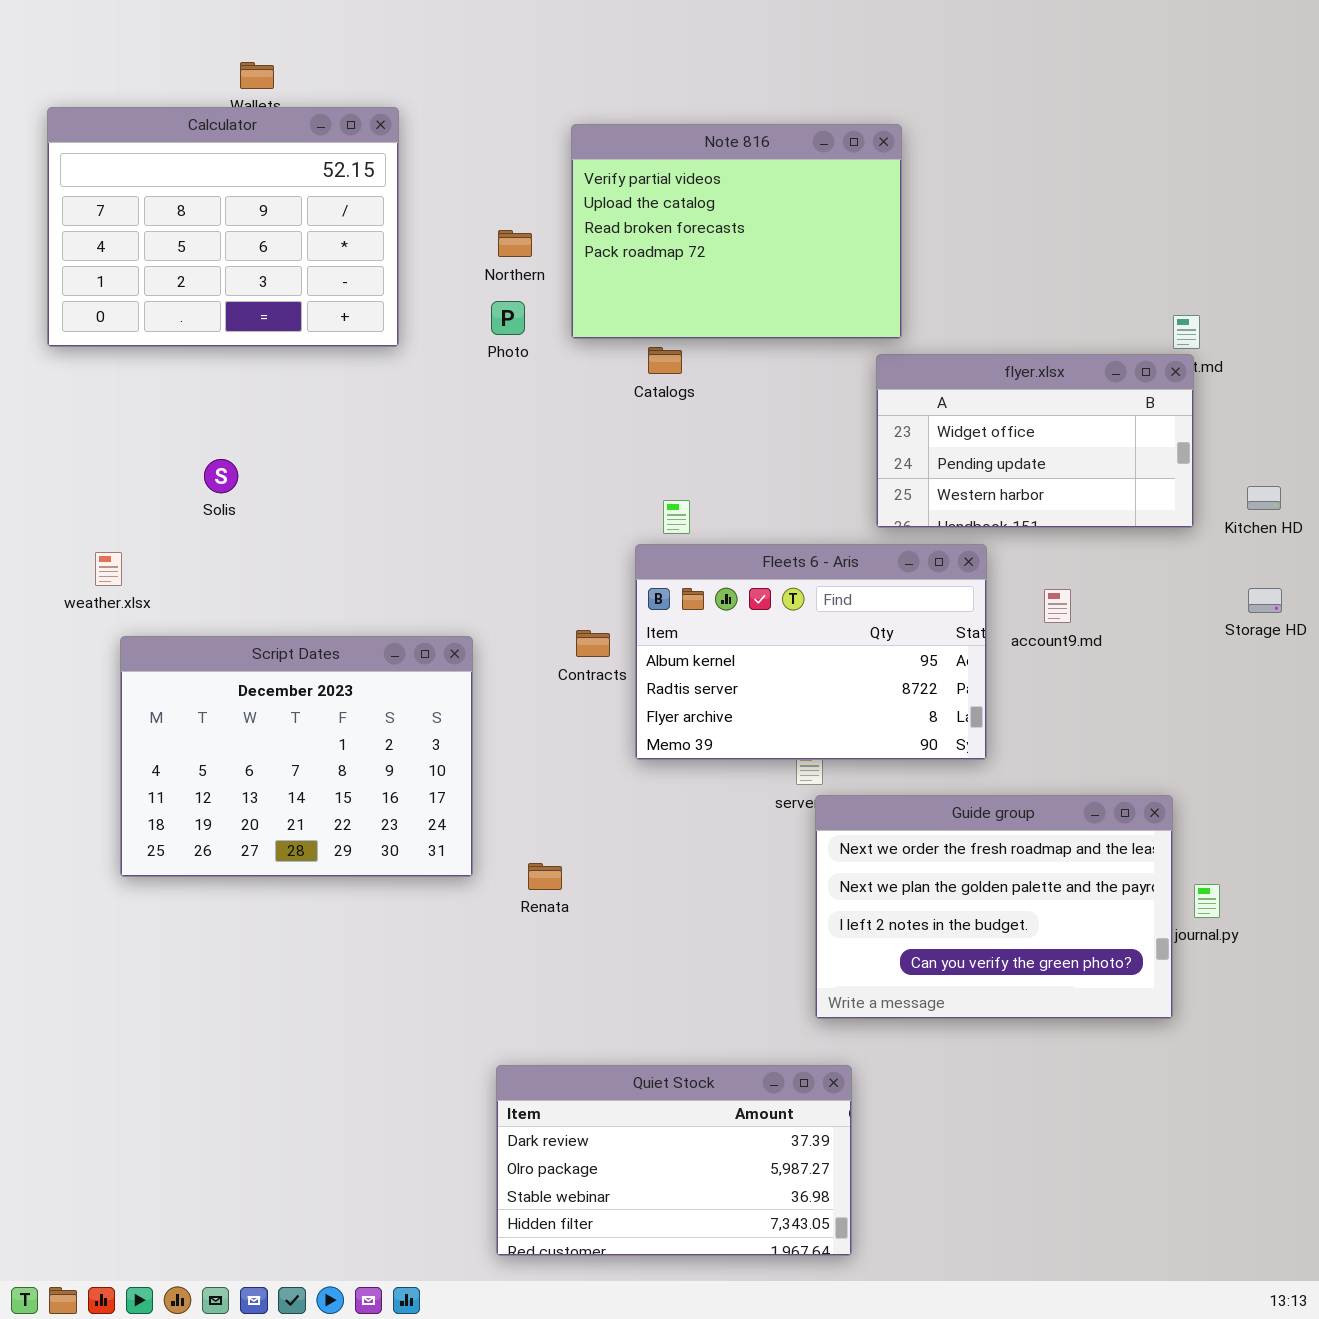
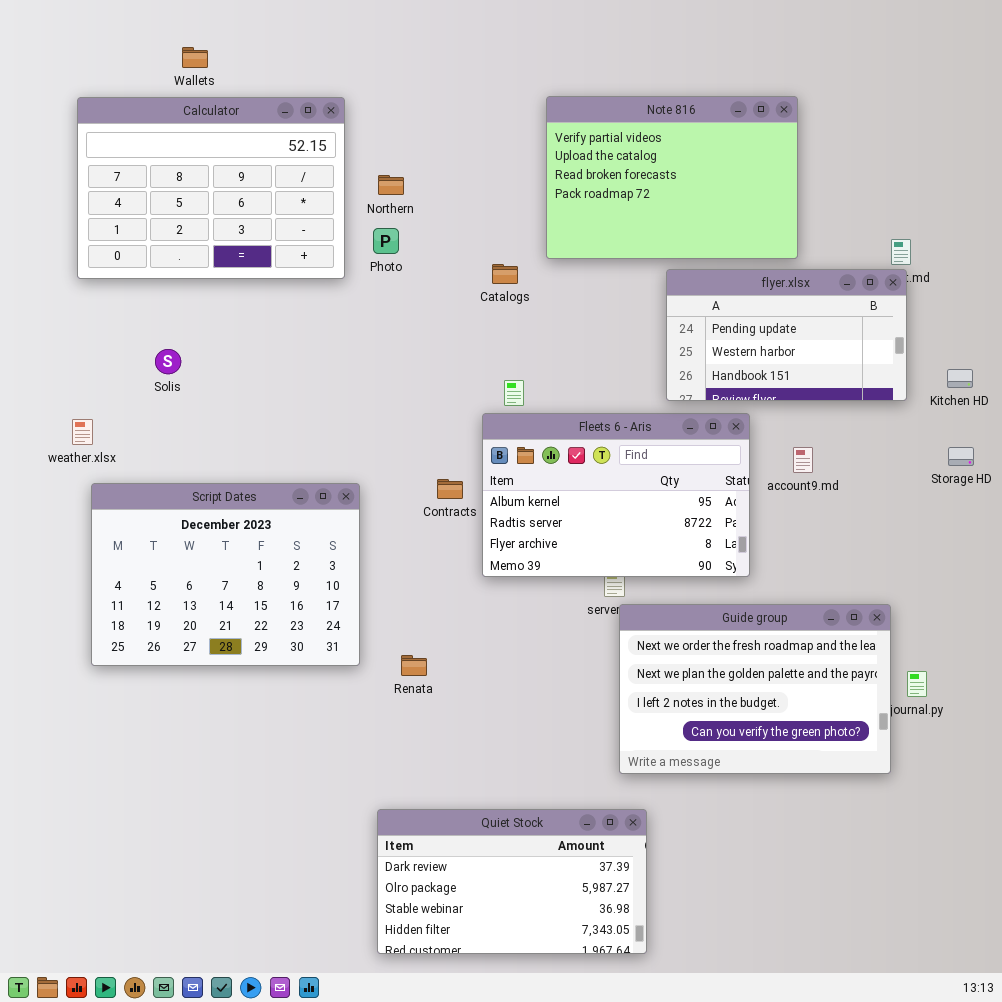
Calculator: [47,107,399,347] -> [77,97,345,279], moved
Note 816: [571,124,902,339] -> [546,96,798,259], moved
flyer.xlsx: [876,354,1194,528] -> [666,269,907,401], scrolled down 1 row

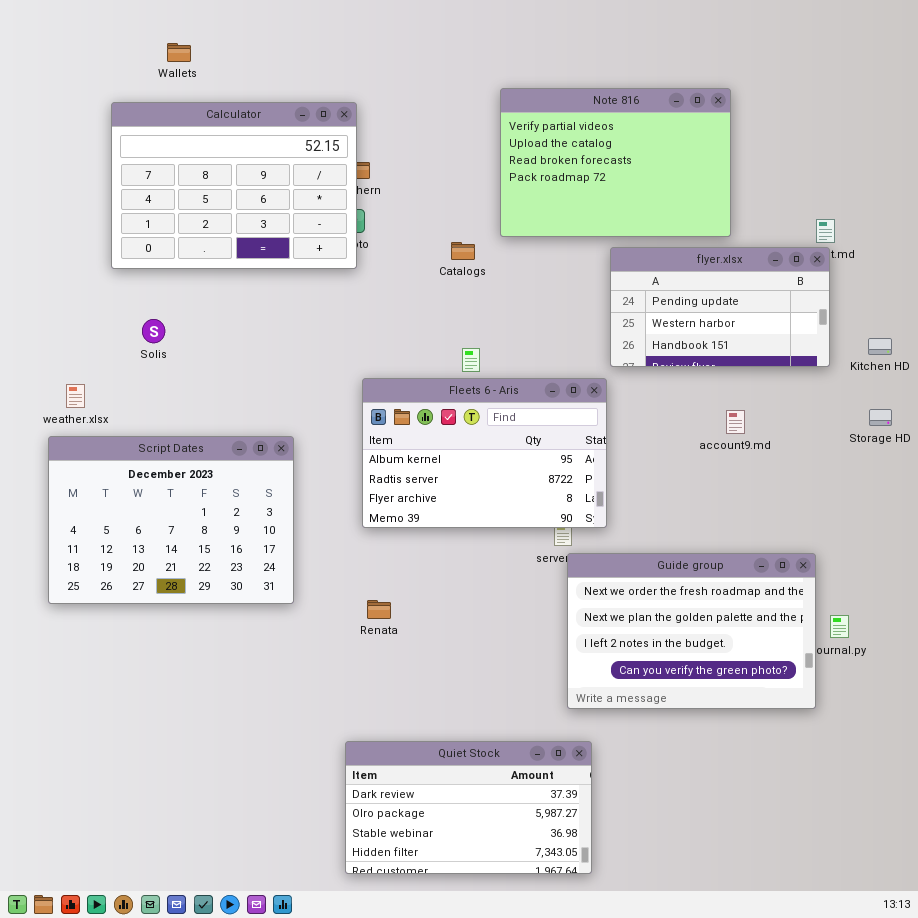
Calculator: [77,97,345,279] -> [111,102,357,269], moved
Fleets 6 - Aris: [482,413,750,577] -> [362,378,607,528], moved
Script Dates: [91,483,360,666] -> [48,436,294,604], moved

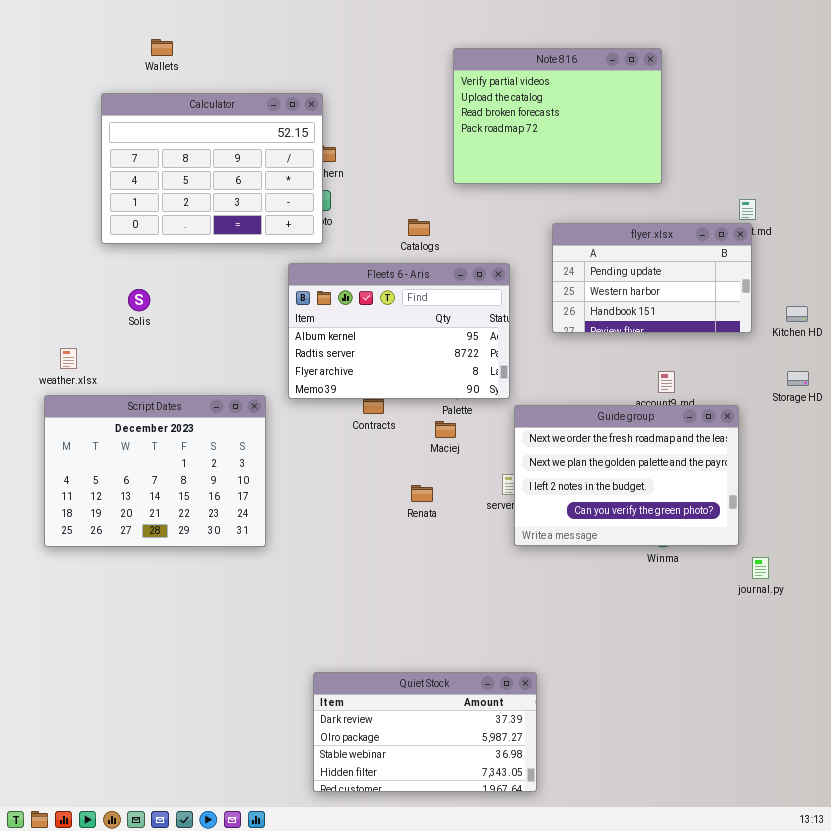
Note 816: [500,88,731,237] -> [453,48,662,184], moved
Fleets 6 - Aris: [362,378,607,528] -> [288,263,510,399], moved
Guide group: [567,553,816,709] -> [514,405,739,546], moved
Renata: [367,600,391,619] -> [411,485,433,502], moved

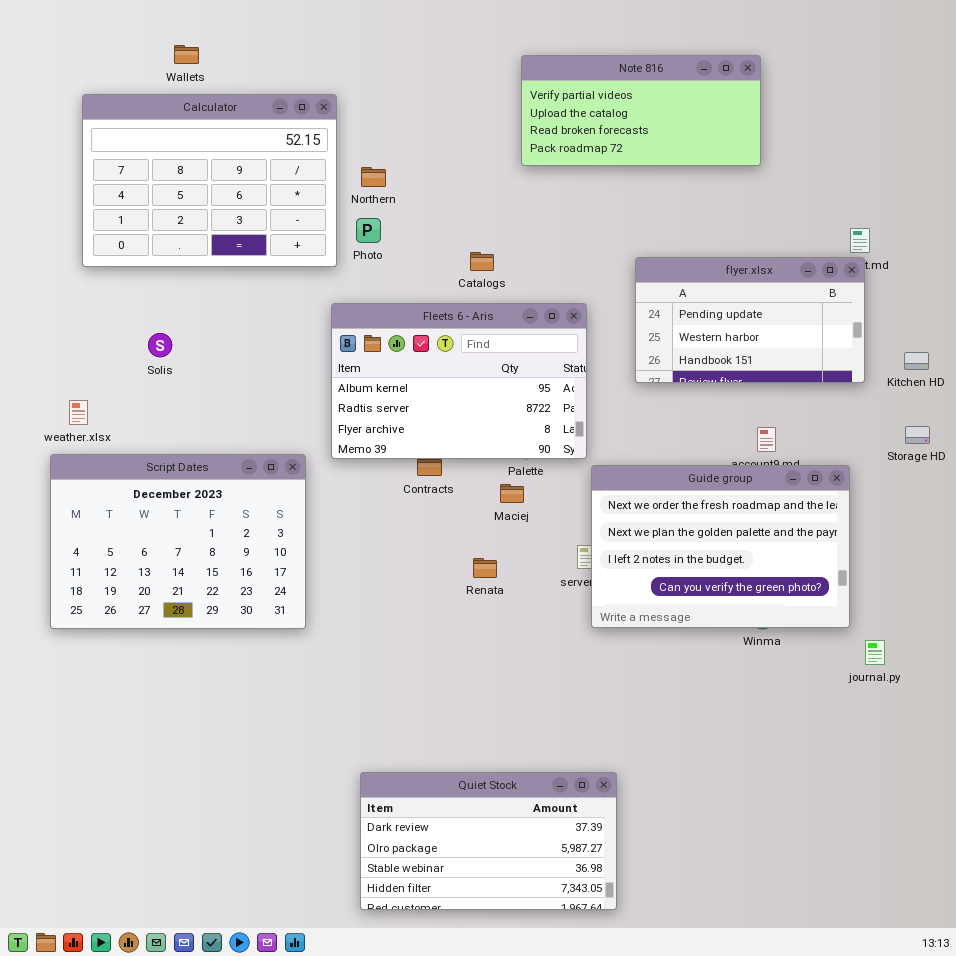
Note 816: [453,48,662,184] -> [521,55,761,166], resized
Calculator: [101,93,323,244] -> [82,94,337,267], moved

